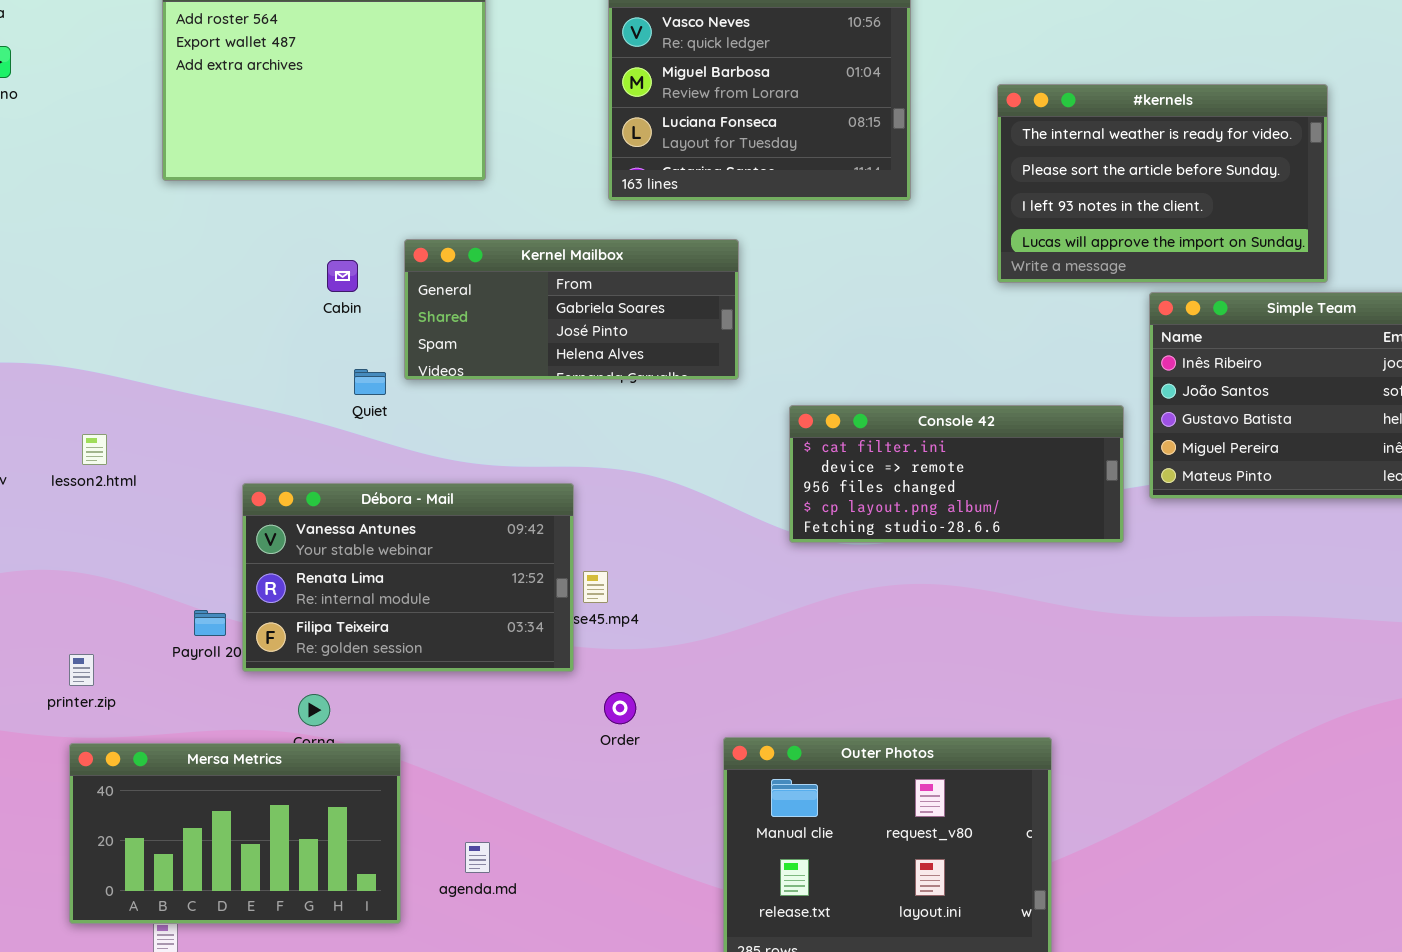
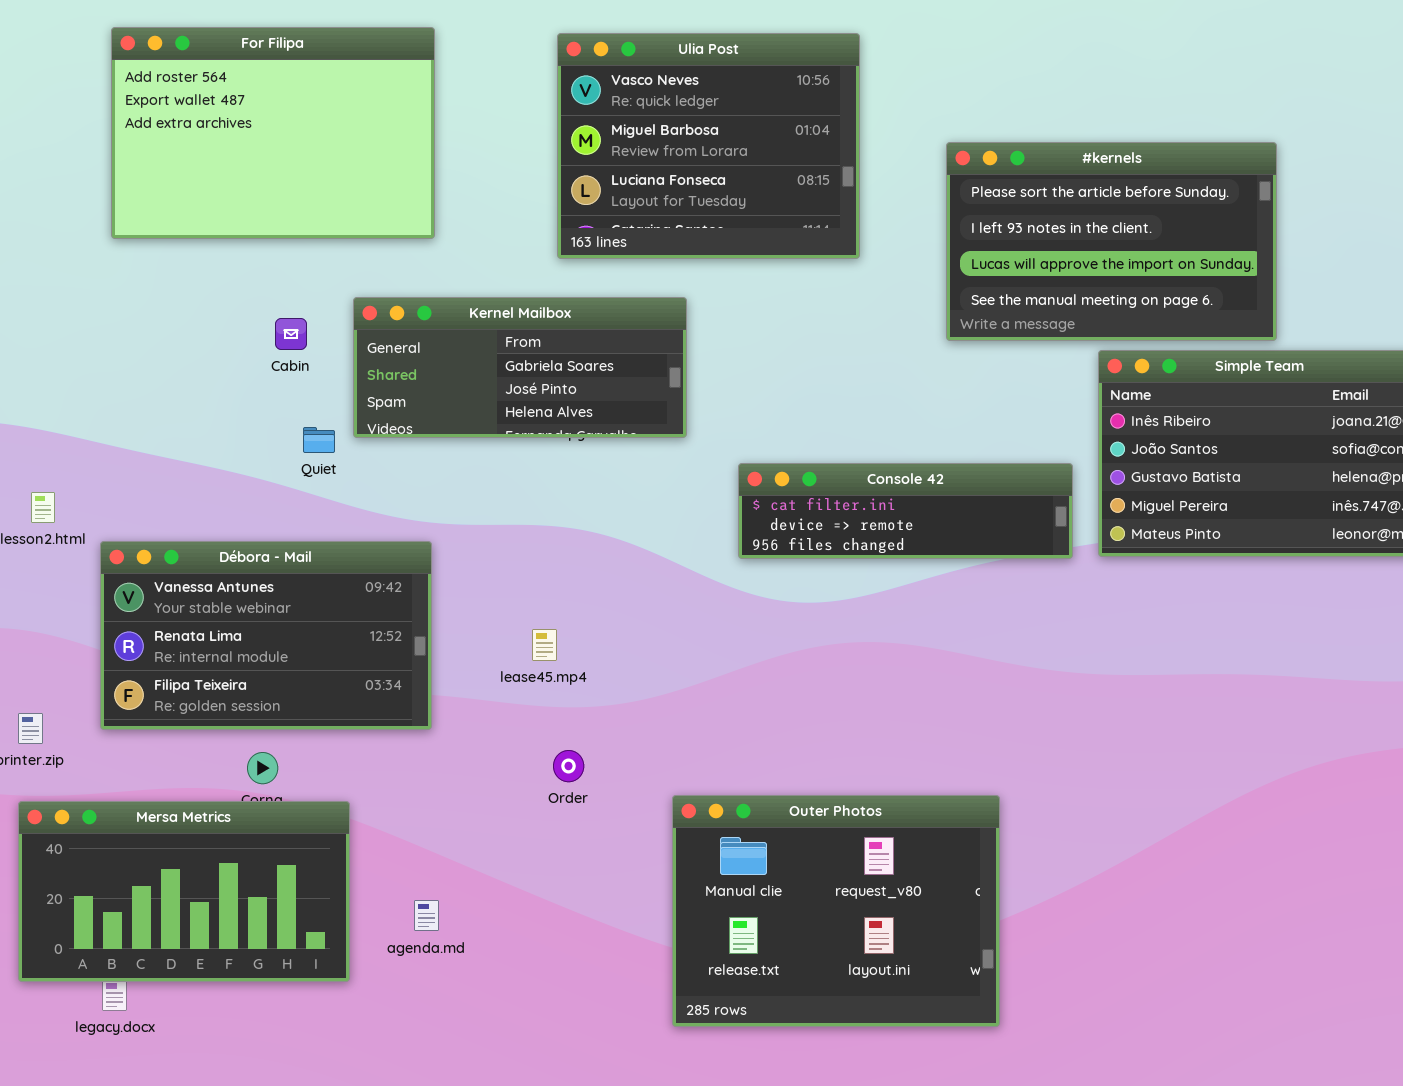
#kernels: [997,84,1328,283] -> [946,142,1277,341], scrolled down 1 row
Console 42: [789,405,1124,543] -> [738,463,1073,559], resized
Débora - Mail: [242,483,574,672] -> [100,541,432,730], moved

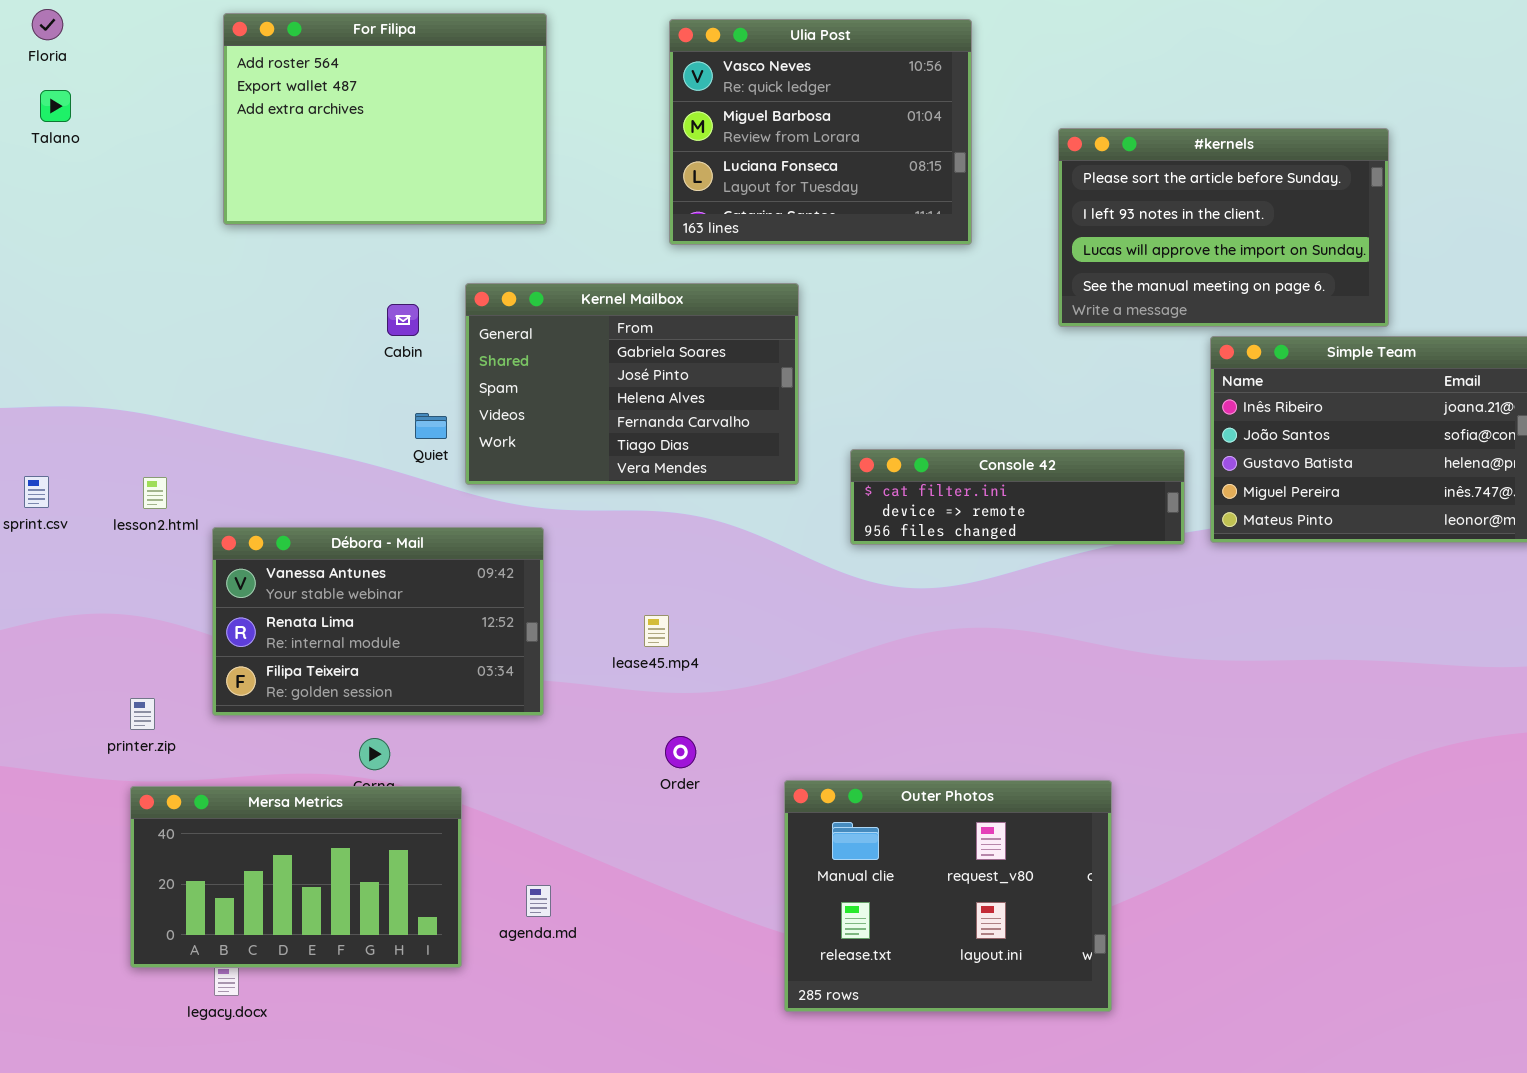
Kernel Mailbox: [353,297,687,438] -> [465,283,799,485], resized

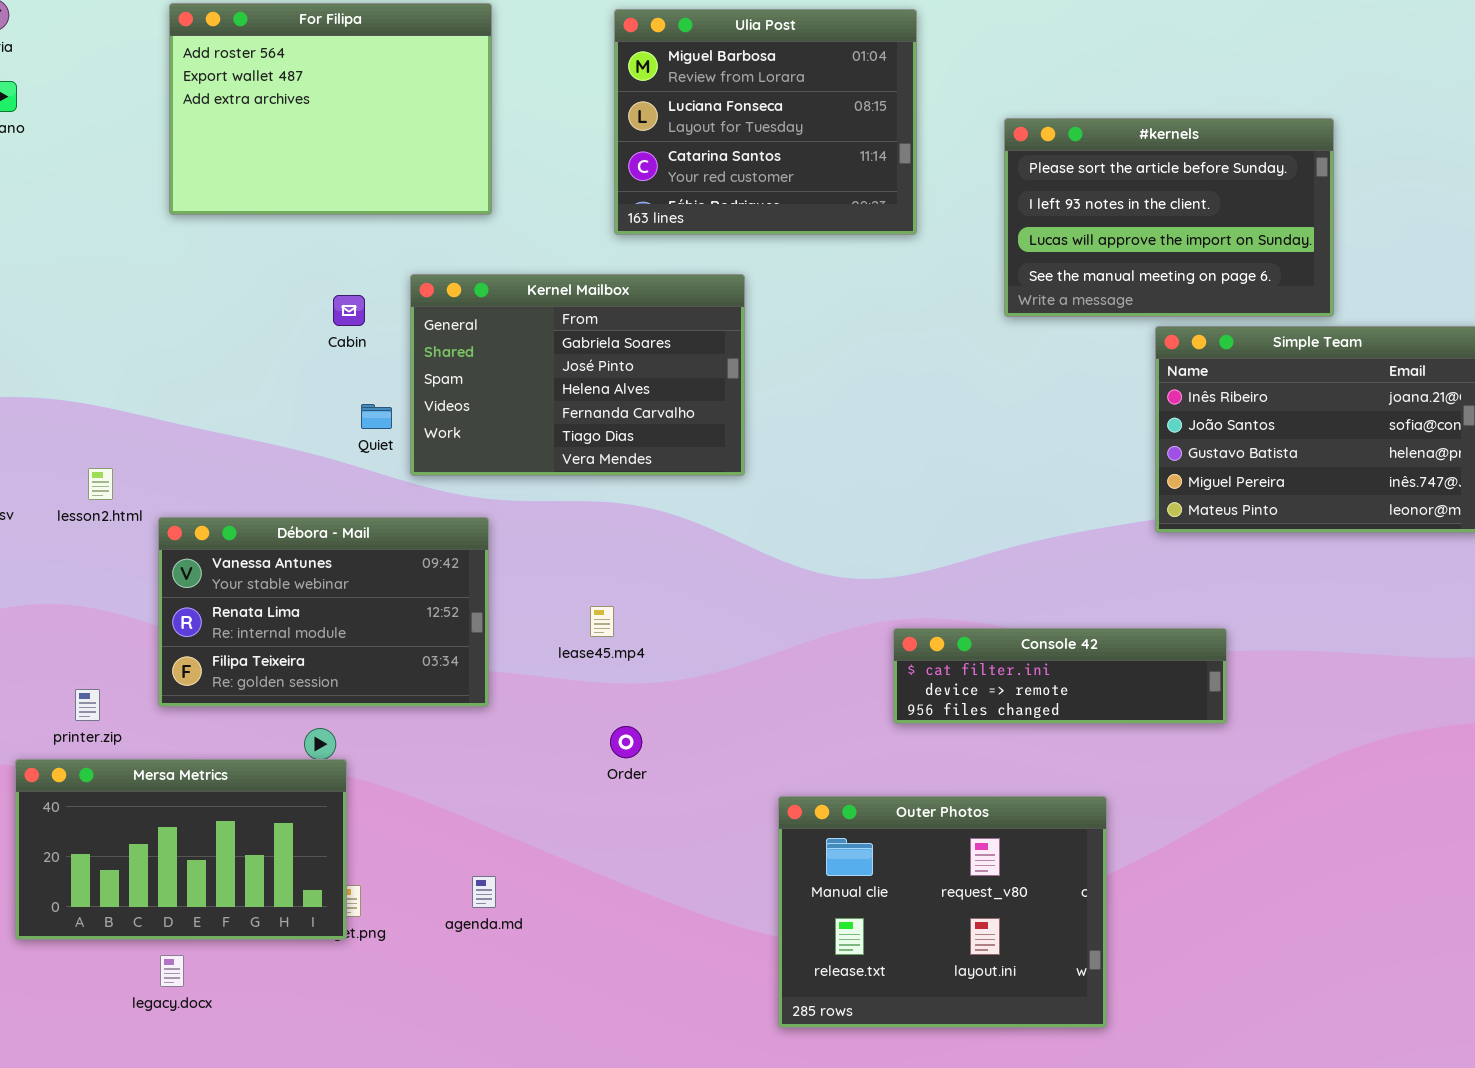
Ulia Post: [669,19,972,245] -> [614,9,917,235], scrolled down 1 row
Console 42: [850,449,1185,545] -> [893,628,1227,724], moved
Outer Photos: [784,780,1112,1012] -> [778,796,1107,1028], moved
Mersa Metrics: [130,786,462,968] -> [15,759,347,940], moved

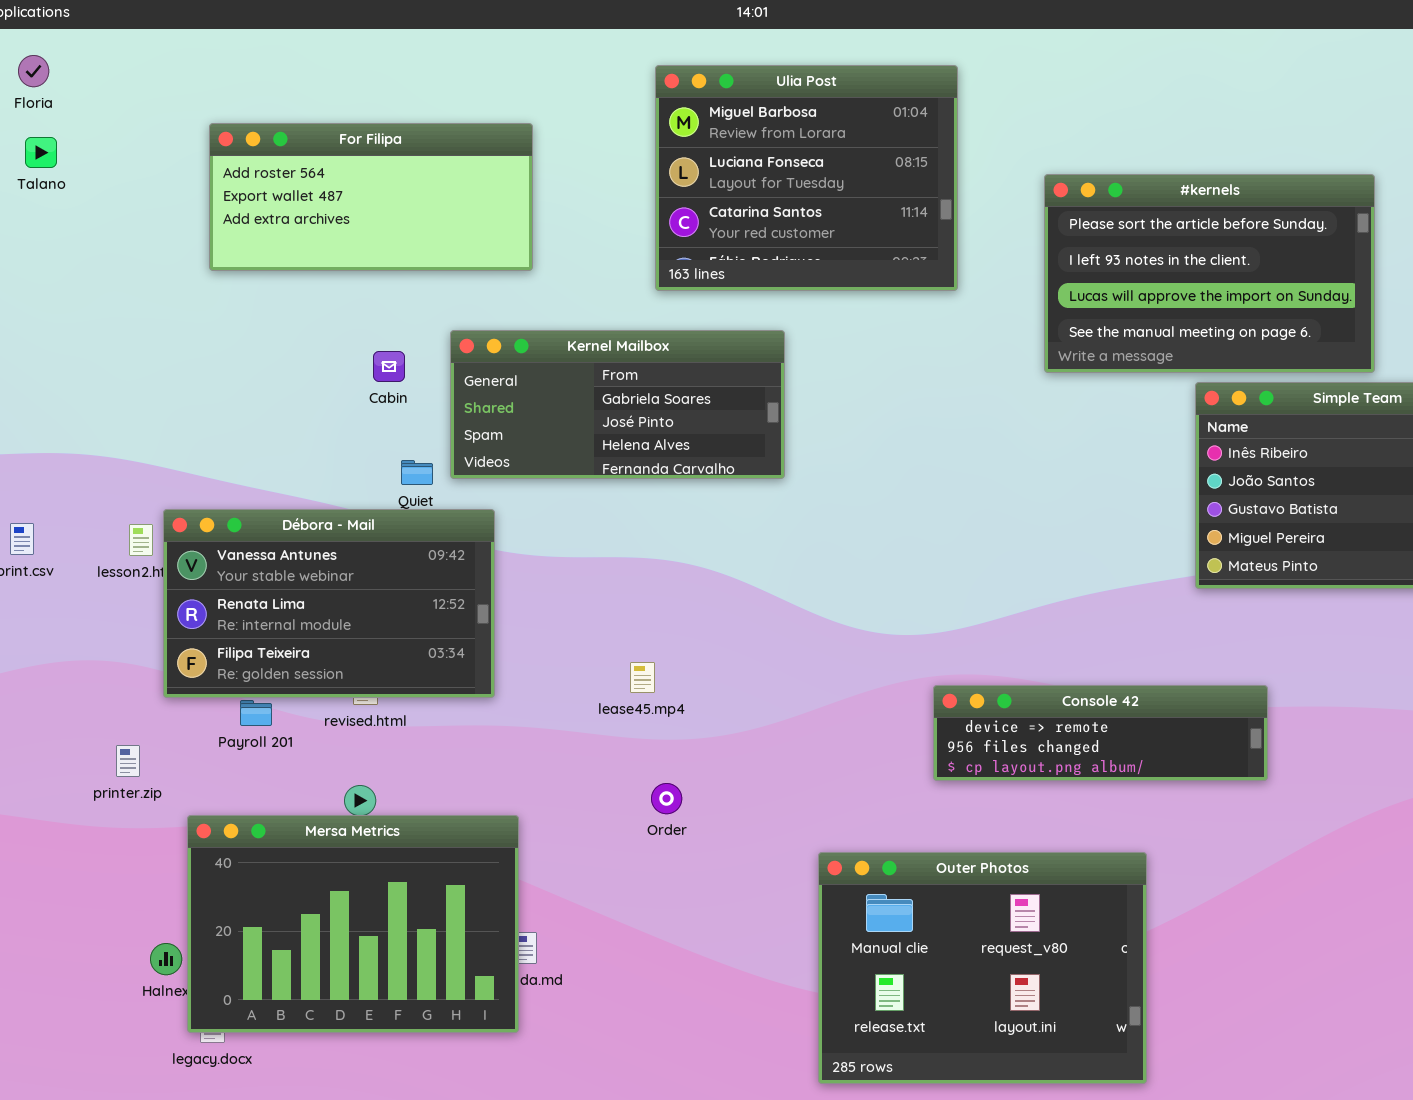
For Filipa: [169,3,492,215] -> [209,123,533,271], resized
Kernel Mailbox: [410,274,745,476] -> [450,330,785,479], resized
Débora - Mail: [158,517,489,707] -> [163,509,495,698], moved
Console 42: [893,628,1227,724] -> [933,685,1268,781], scrolled down 1 row
Mersa Metrics: [15,759,347,940] -> [187,815,519,1033], moved, resized

